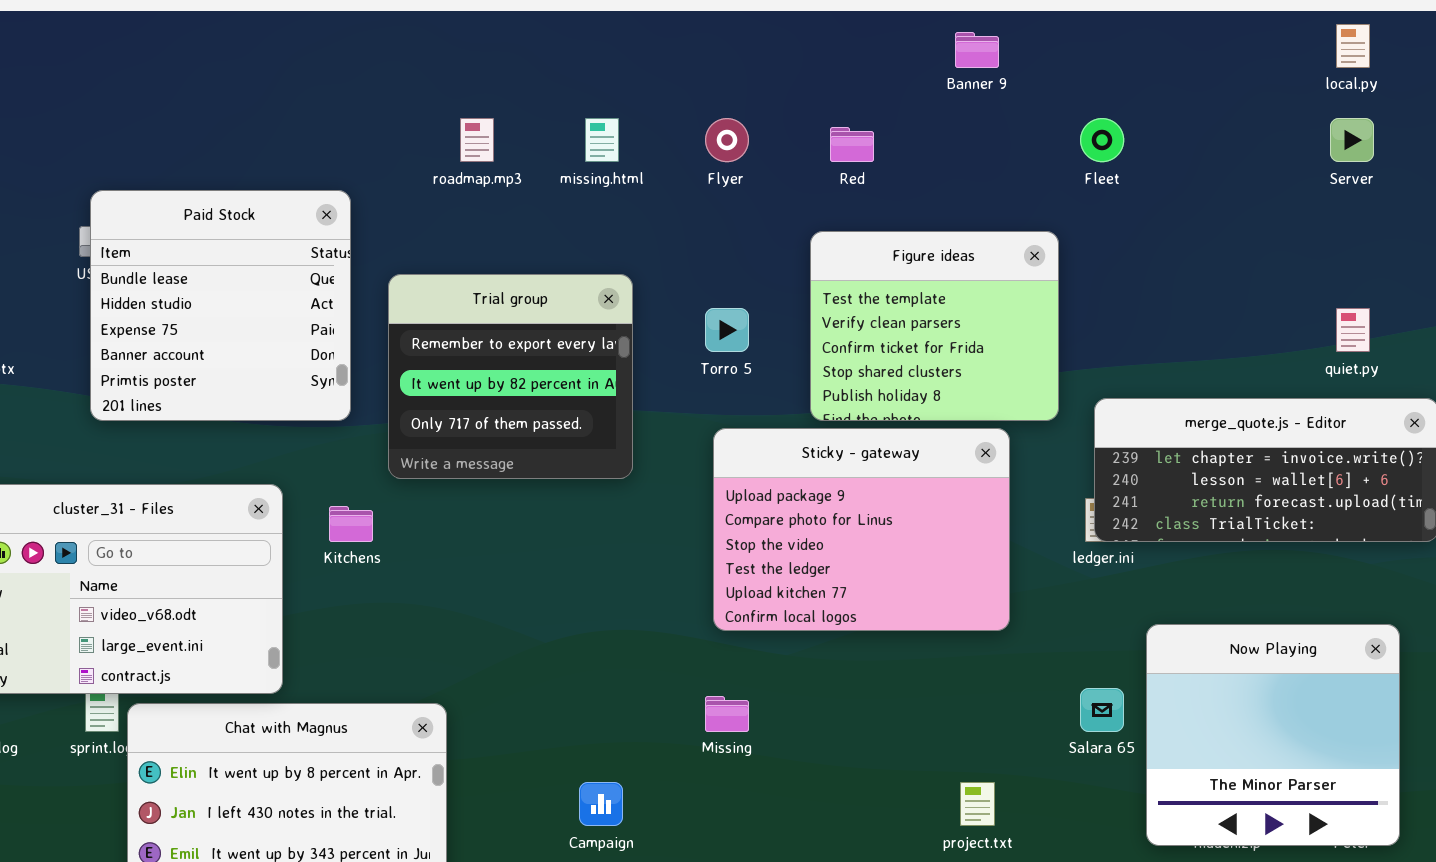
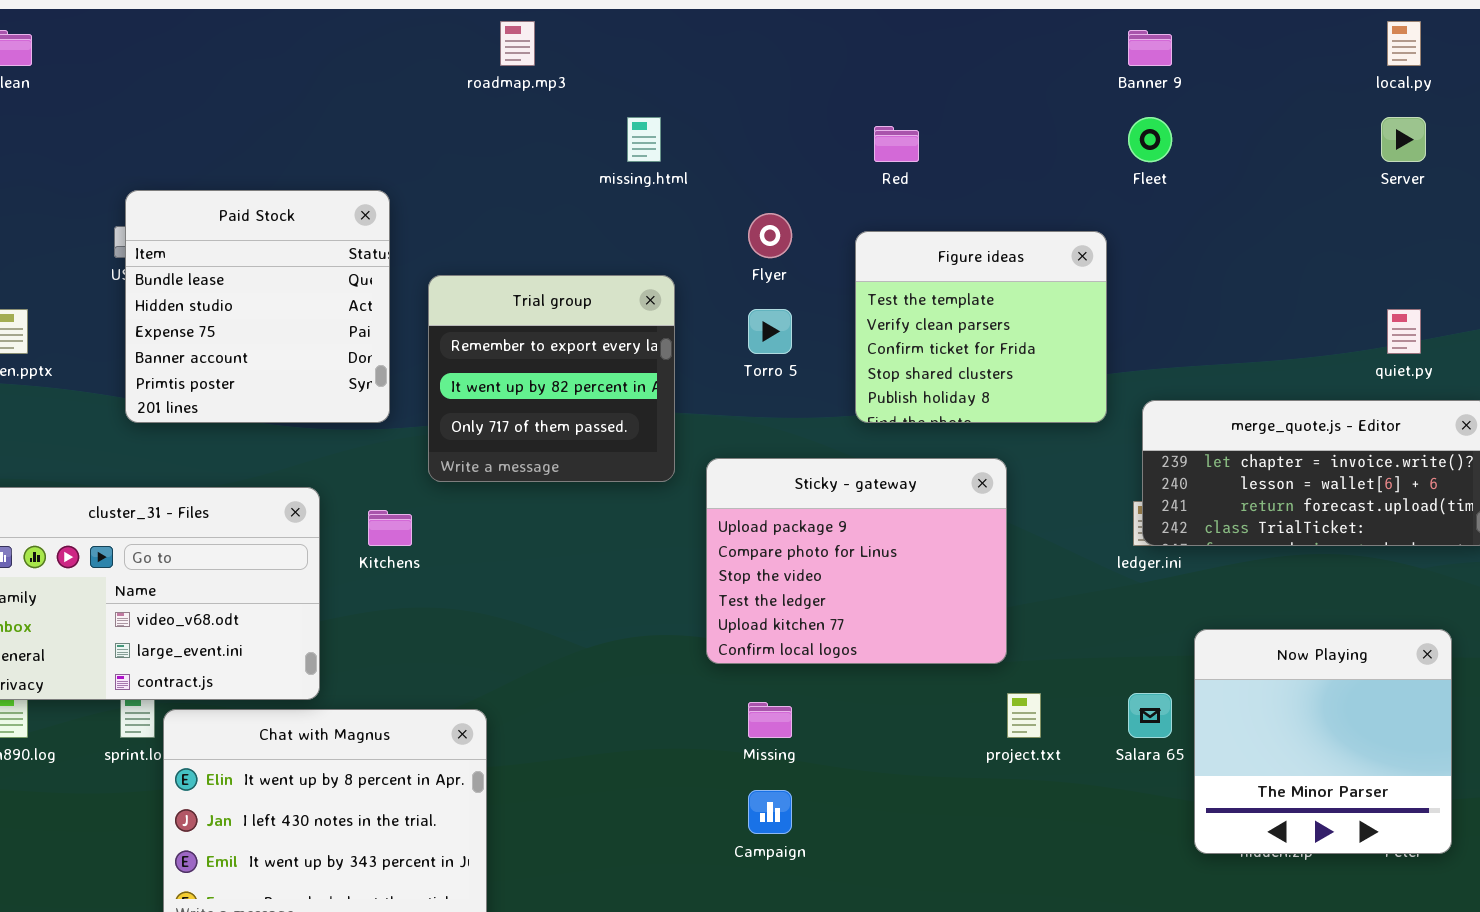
Banner 9: [955,32,999,68] -> [1128,30,1172,66], moved
roadmap.mp3: [460,118,494,162] -> [500,21,535,66], moved
Flyer: [705,118,749,162] -> [748,213,792,258], moved
Sticky - gateway: [713,428,1010,631] -> [706,458,1007,664], moved
Campaign: [579,782,623,826] -> [748,790,792,834], moved
project.txt: [960,782,995,826] -> [1007,693,1041,738], moved

